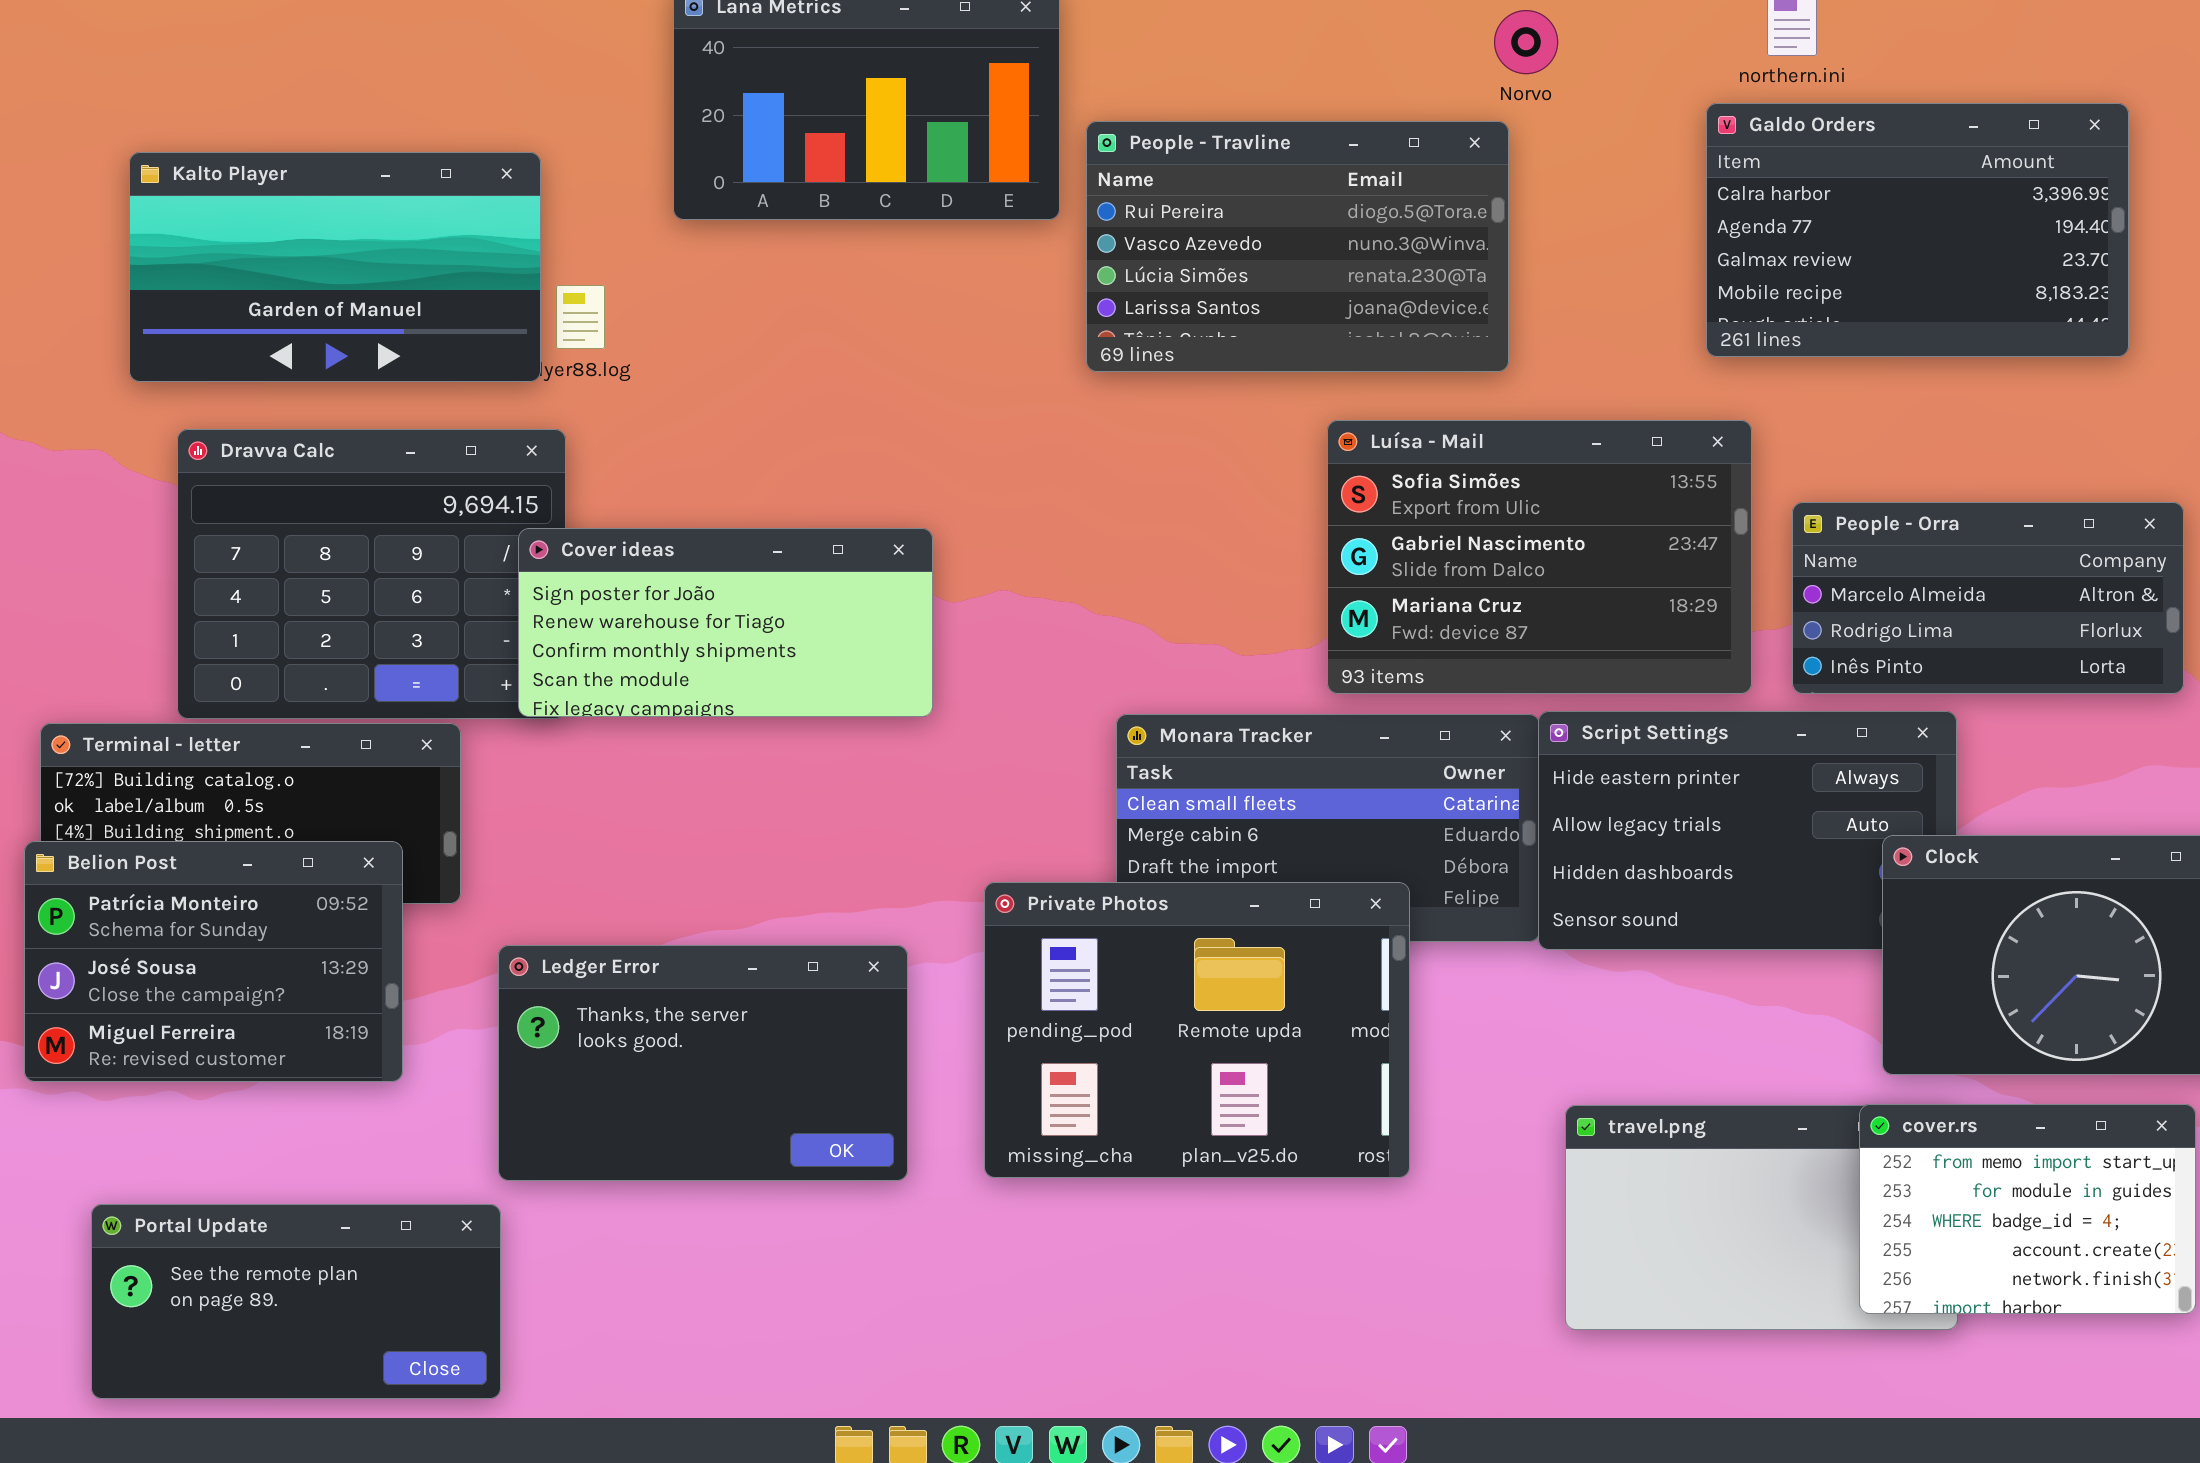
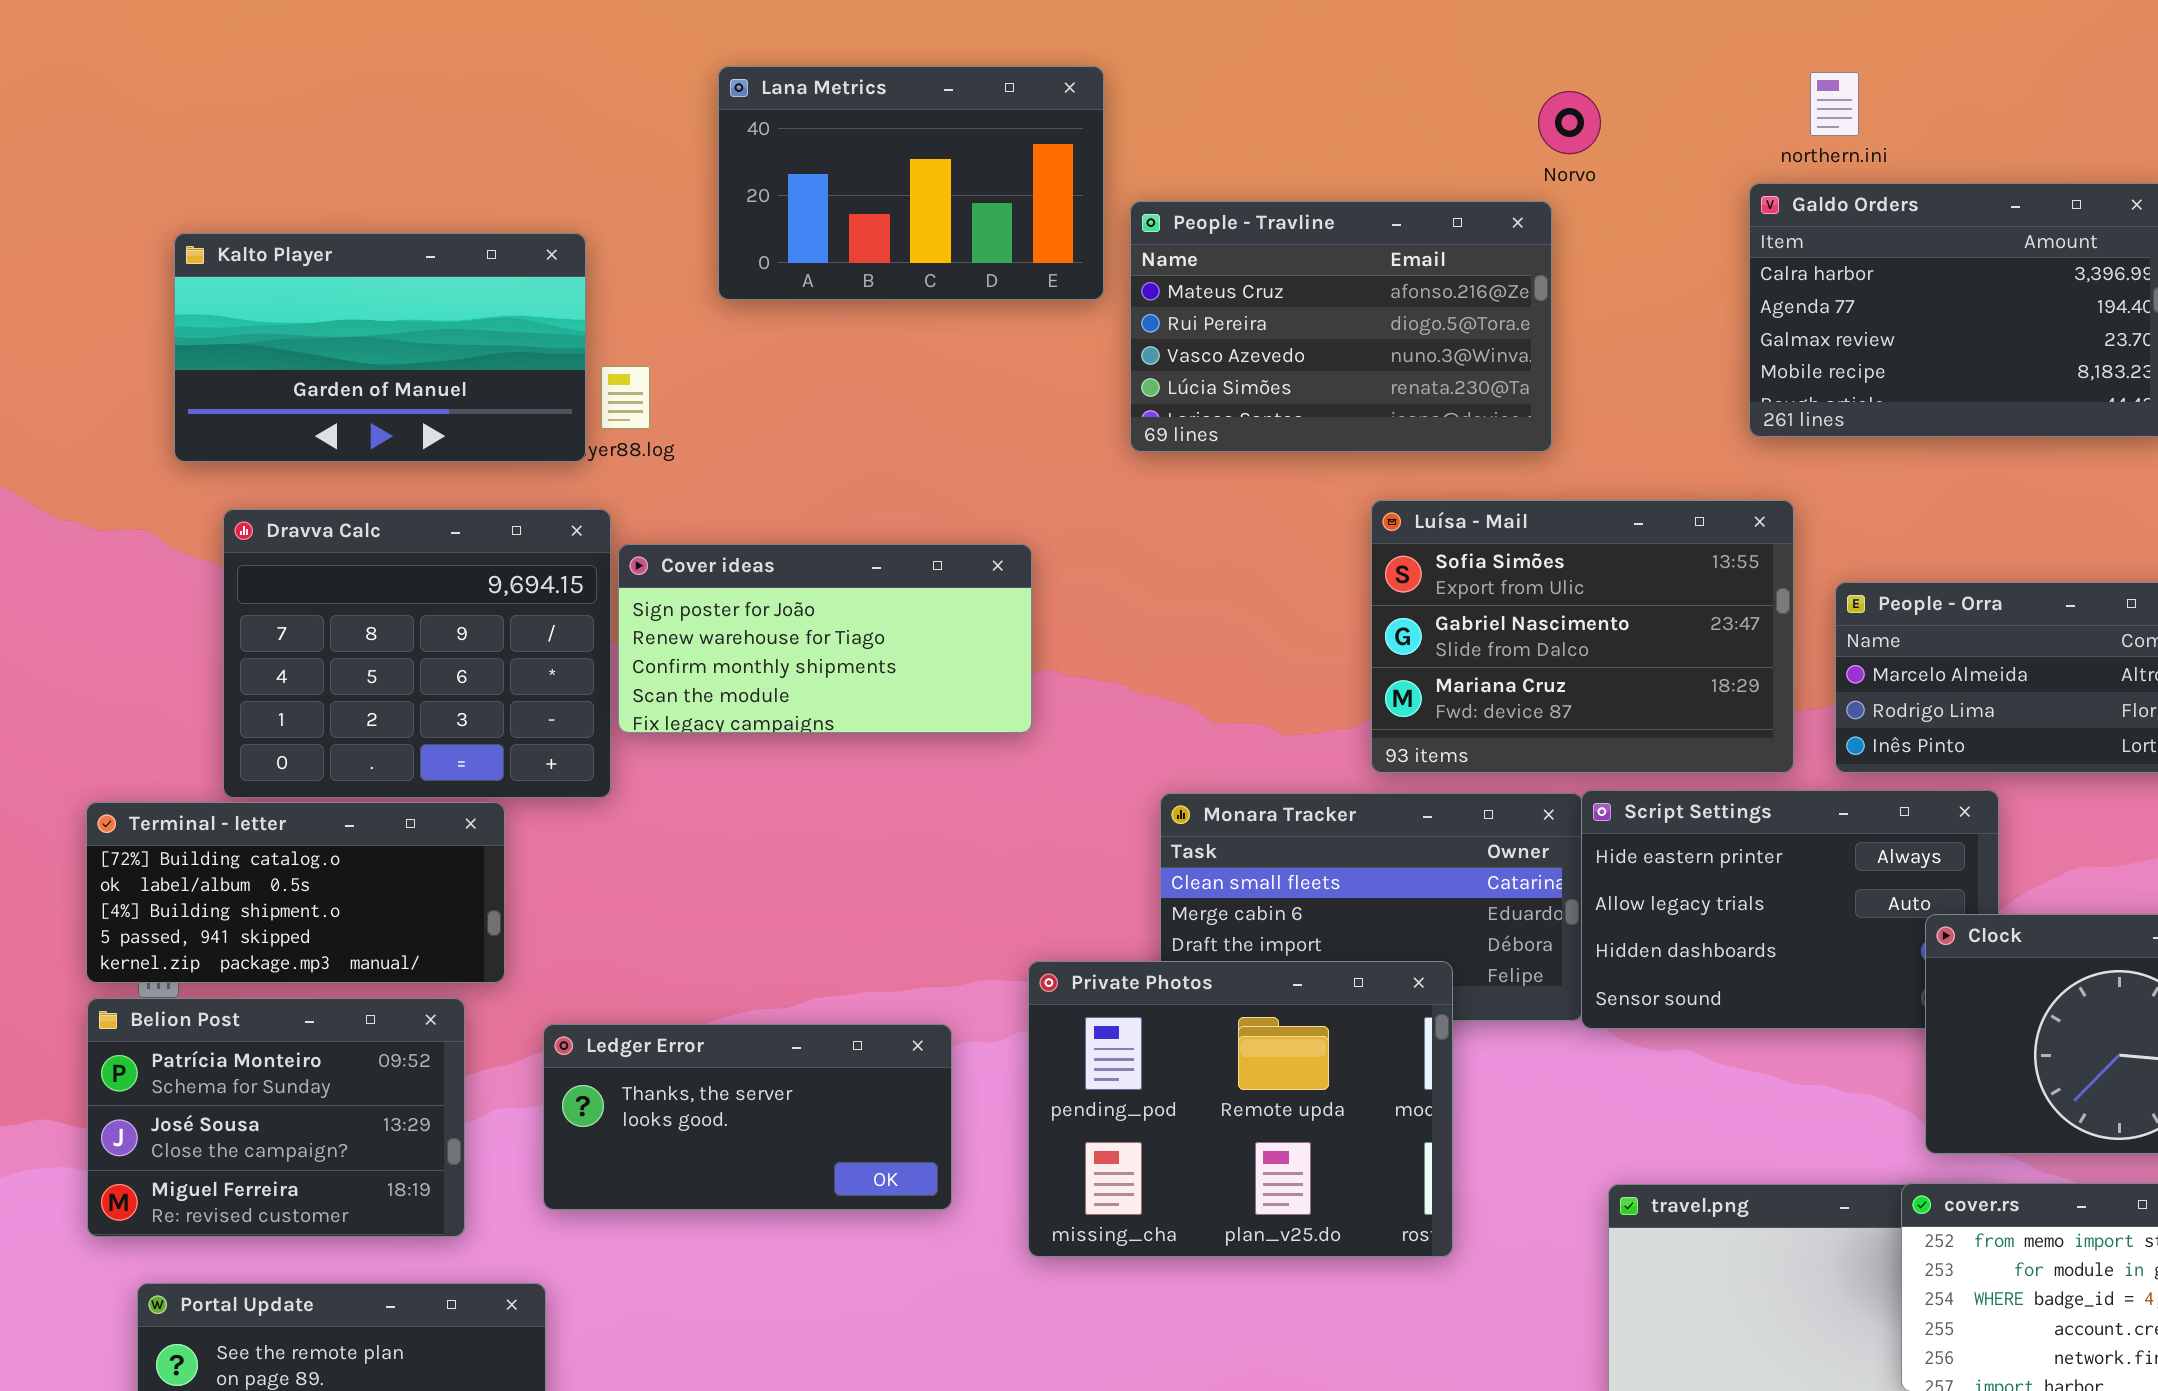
People - Travline: [1086,121,1509,372] -> [1130,201,1552,452], scrolled up 1 row
Cover ideas: [518,528,933,717] -> [618,544,1032,733], moved
Belion Post: [24,841,403,1082] -> [87,998,465,1237], moved
Ledger Error: [498,945,908,1181] -> [543,1024,952,1210], resized

